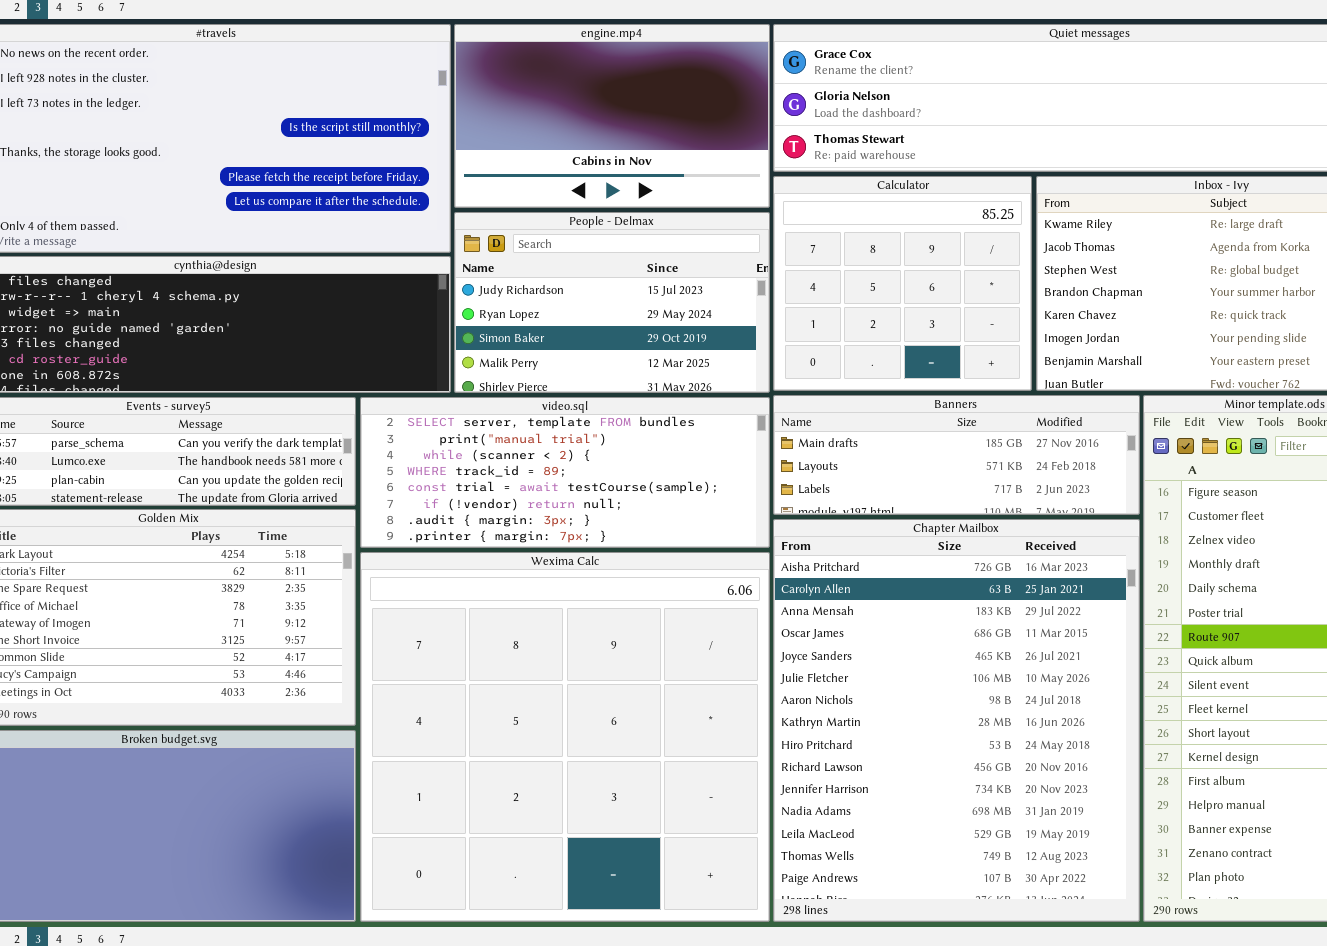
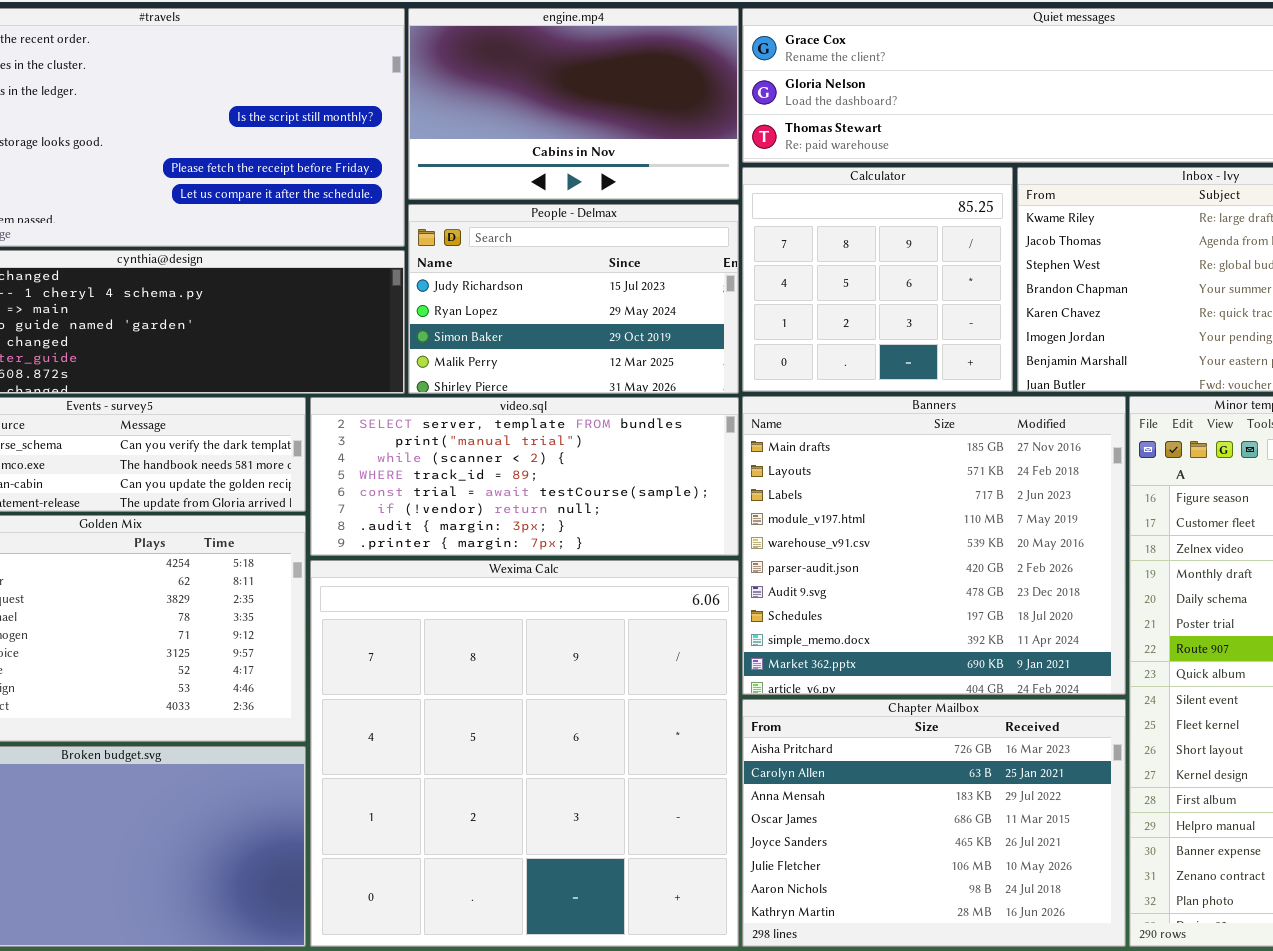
Banners: [773,395,1140,515] -> [742,396,1126,695], resized
Chapter Mailbox: [773,519,1140,922] -> [742,699,1126,947], resized

